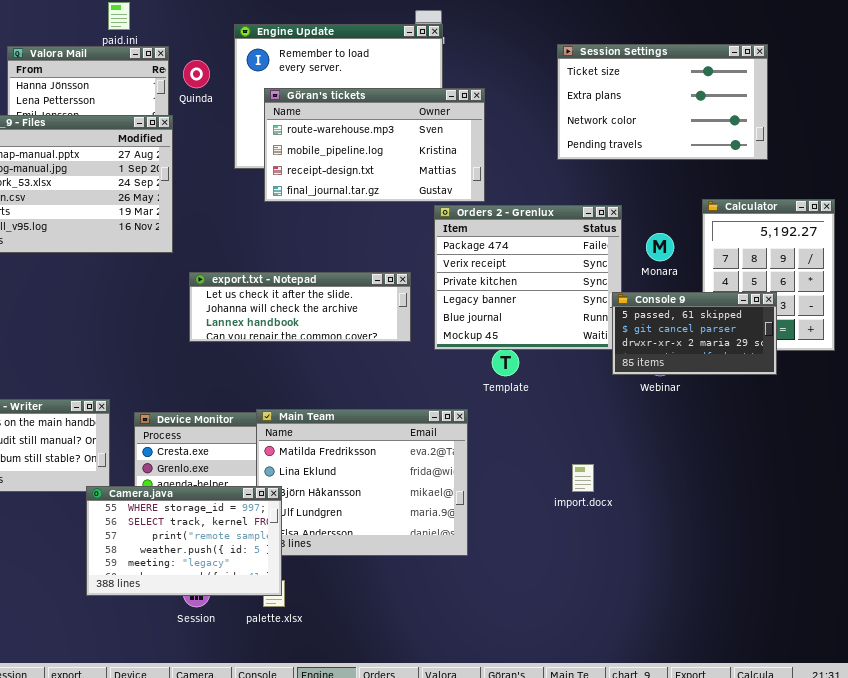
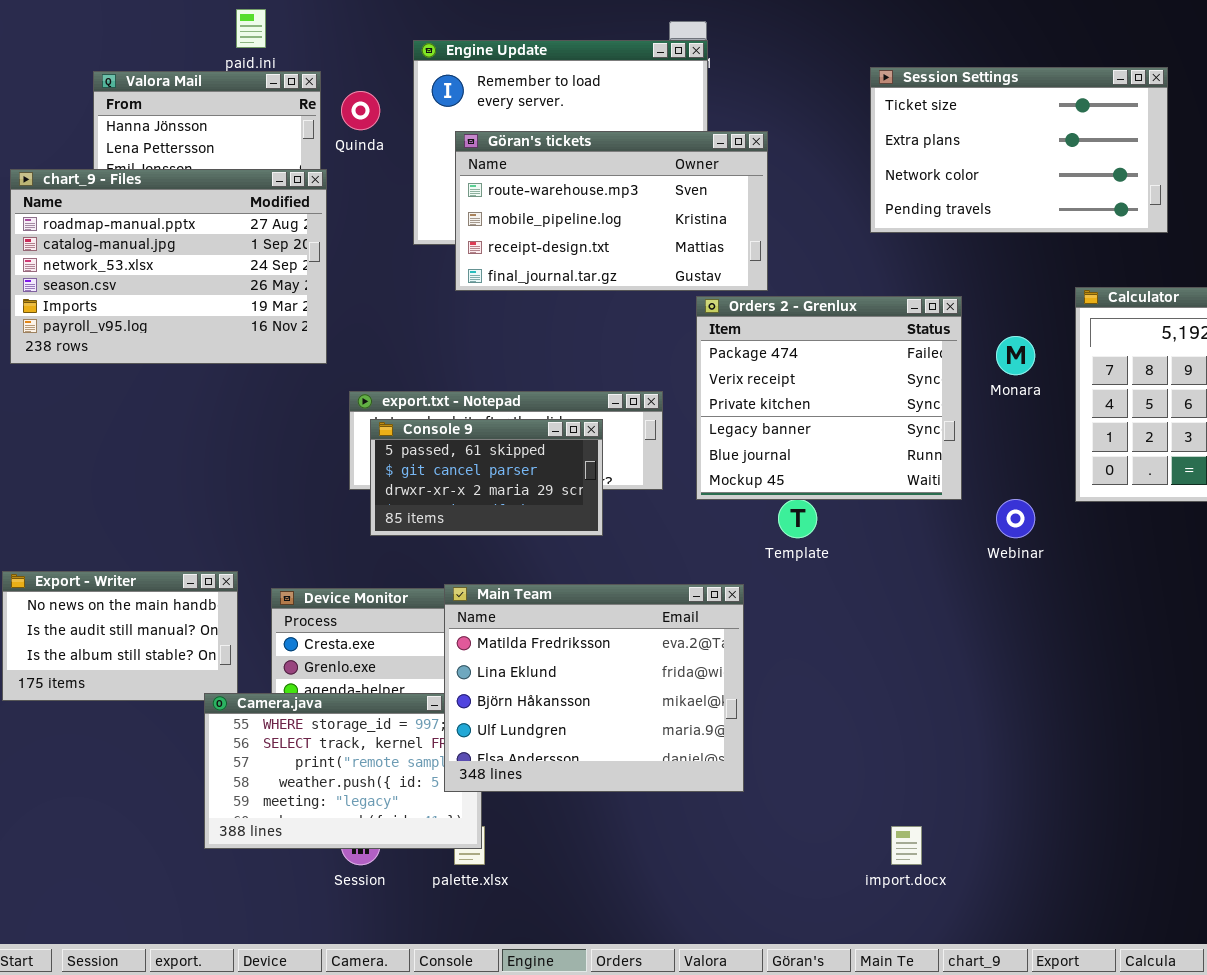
Console 9: [612,292,777,375] -> [370,419,603,536], moved
Main Team: [256,409,468,556] -> [444,584,744,792], raised
import.docx: [572,464,594,492] -> [891,826,922,865], moved

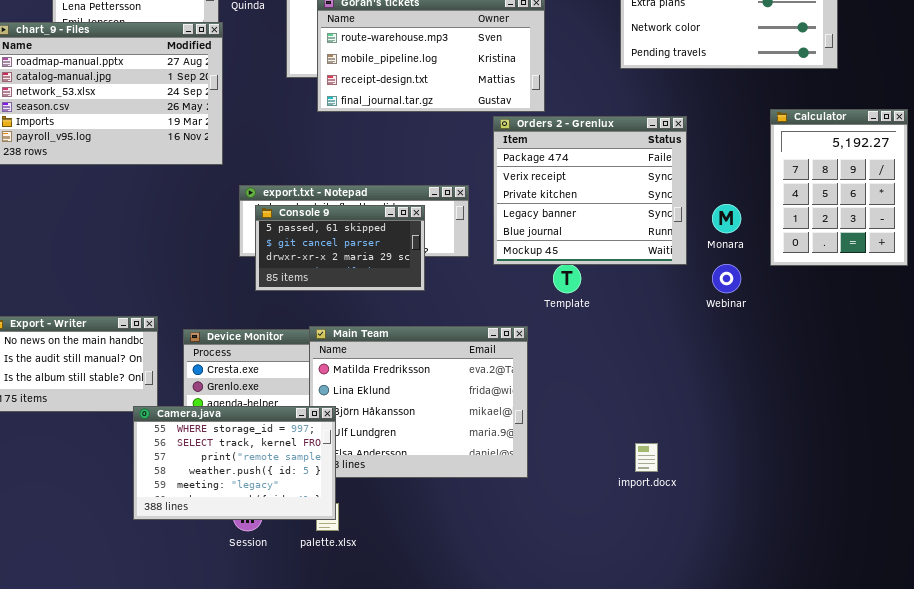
Monara: [996,336,1035,375] -> [712,204,741,233], moved
Camera.java: [204,693,482,849] -> [133,406,336,520], raised
import.docx: [891,826,922,865] -> [635,443,658,472], moved

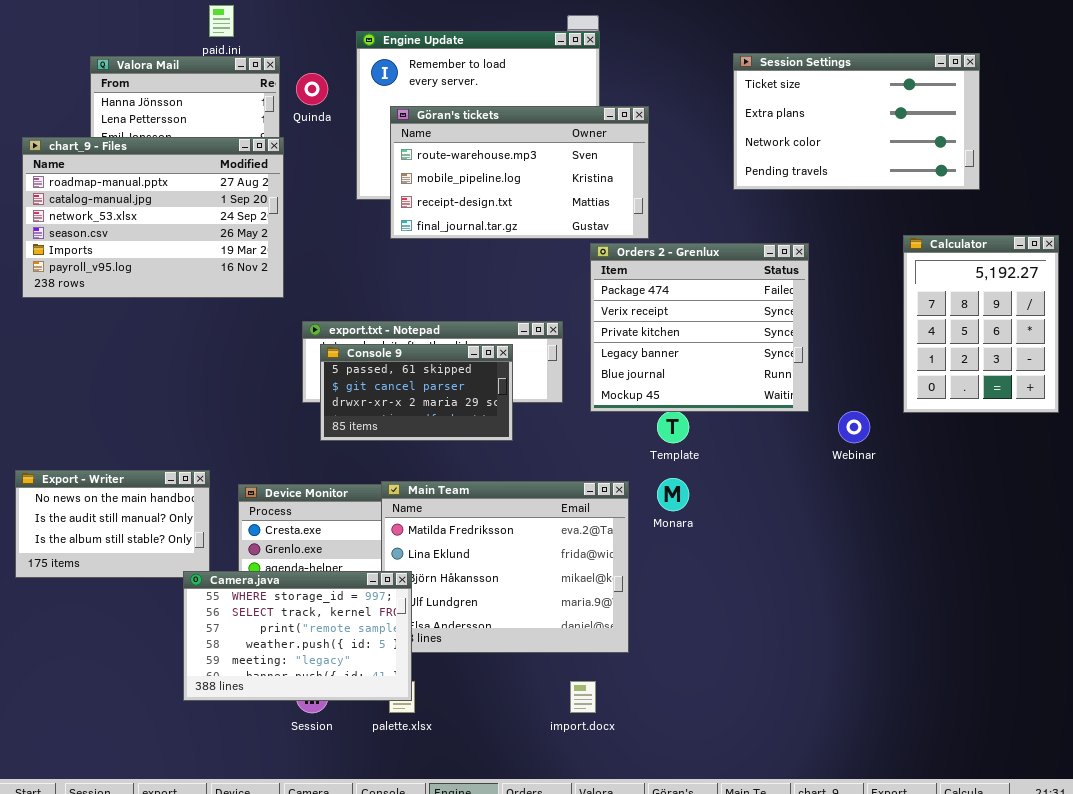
Monara: [712,204,741,233] -> [657,478,689,511], moved
import.docx: [635,443,658,472] -> [570,681,596,713], moved

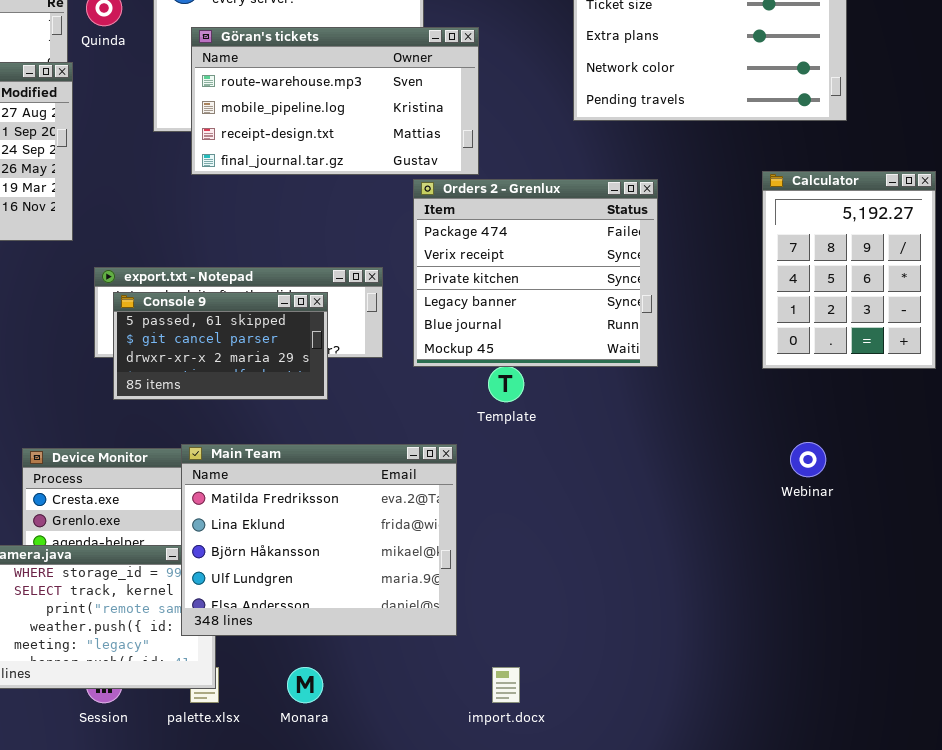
Webinar: [838,411,870,443] -> [790,442,826,477], moved
Monara: [657,478,689,511] -> [287,667,323,703], moved
Main Team: [381,481,629,653] -> [181,444,457,636], raised
import.docx: [570,681,596,713] -> [492,667,520,703], moved

